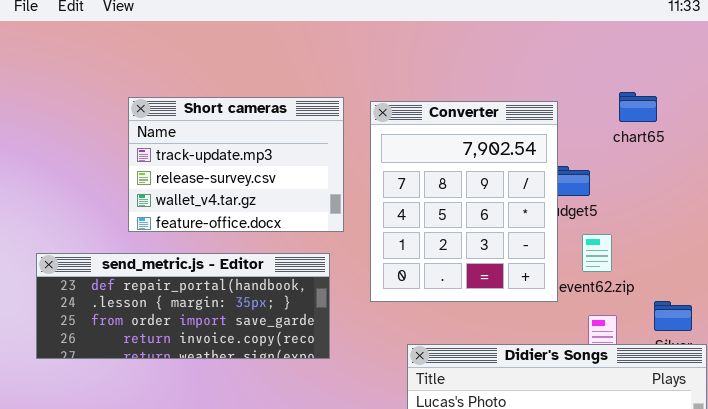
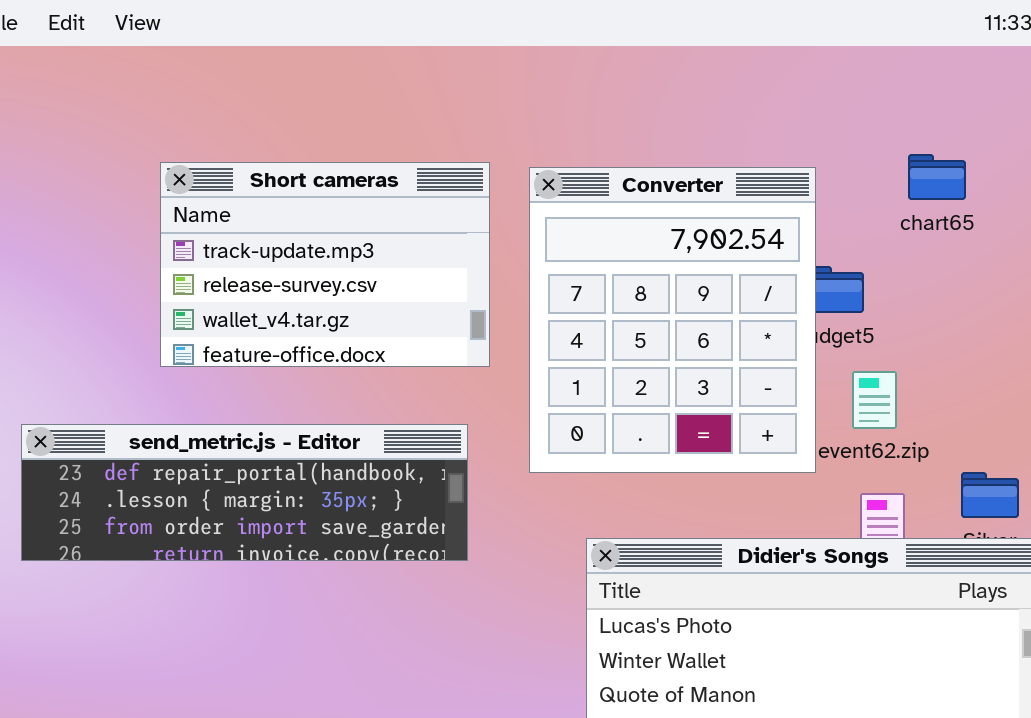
send_metric.js - Editor: [36,253,330,359] -> [21,424,468,561], resized

